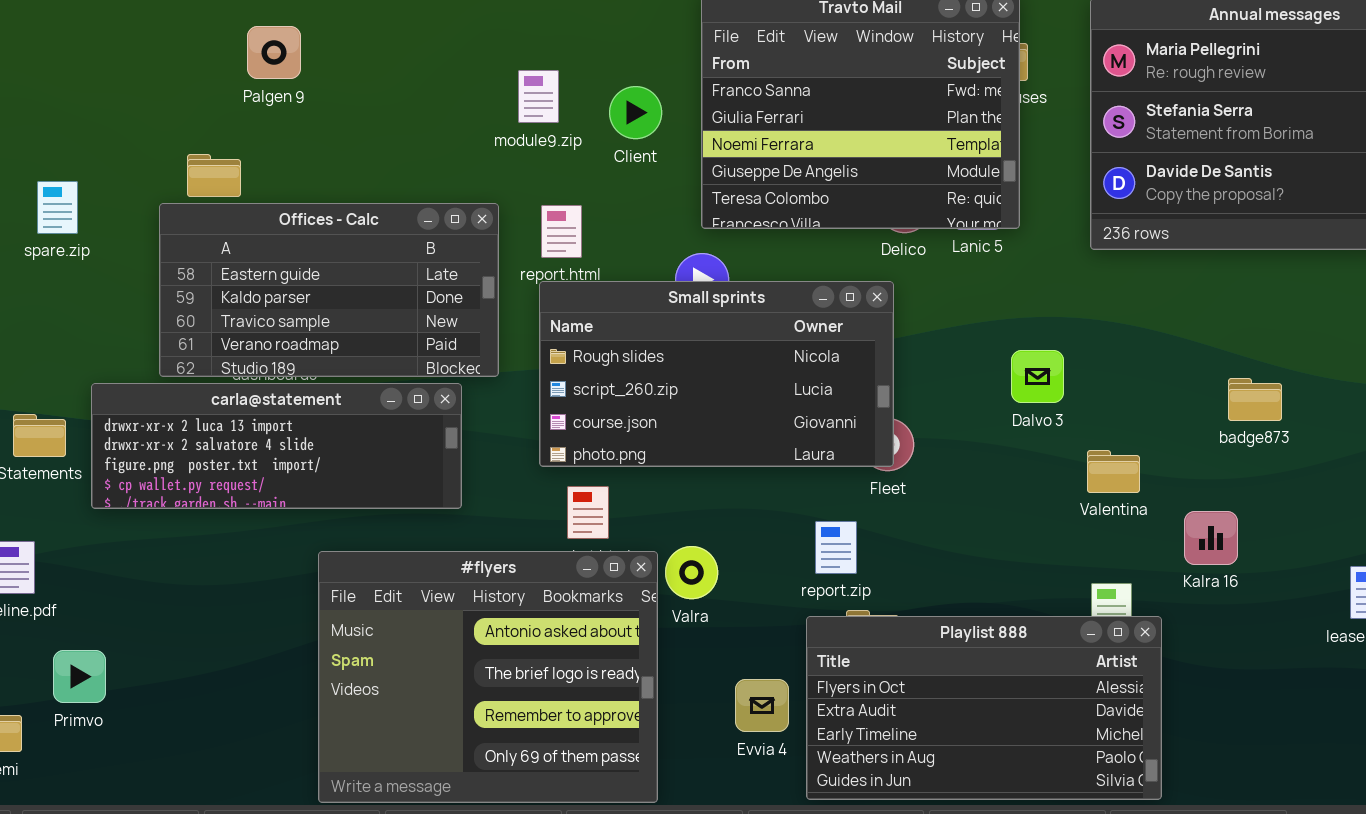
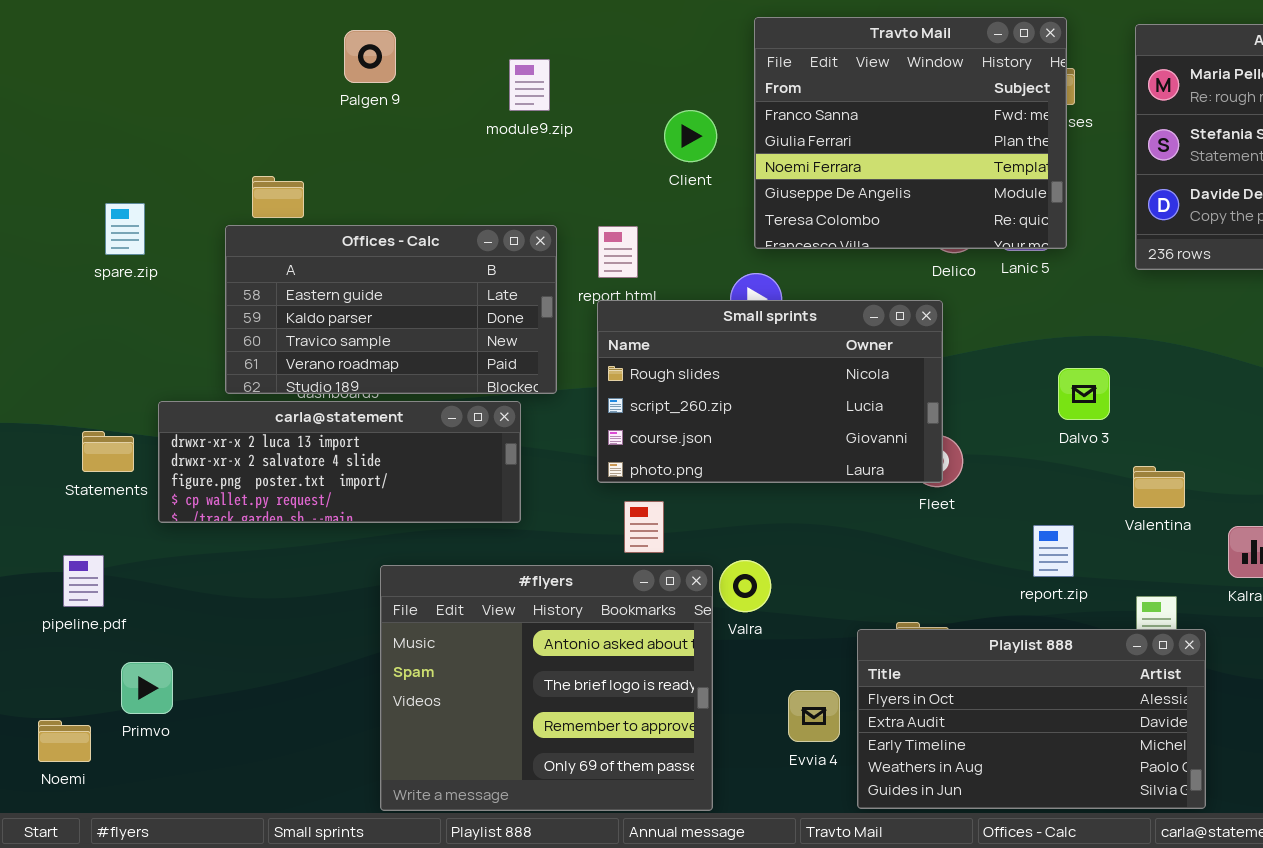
Palgen 9: [247,26,301,79] -> [344,30,396,83], moved
module9.zip: [518,70,559,123] -> [509,59,550,111], moved
report.zip: [815,521,857,574] -> [1033,525,1074,577], moved

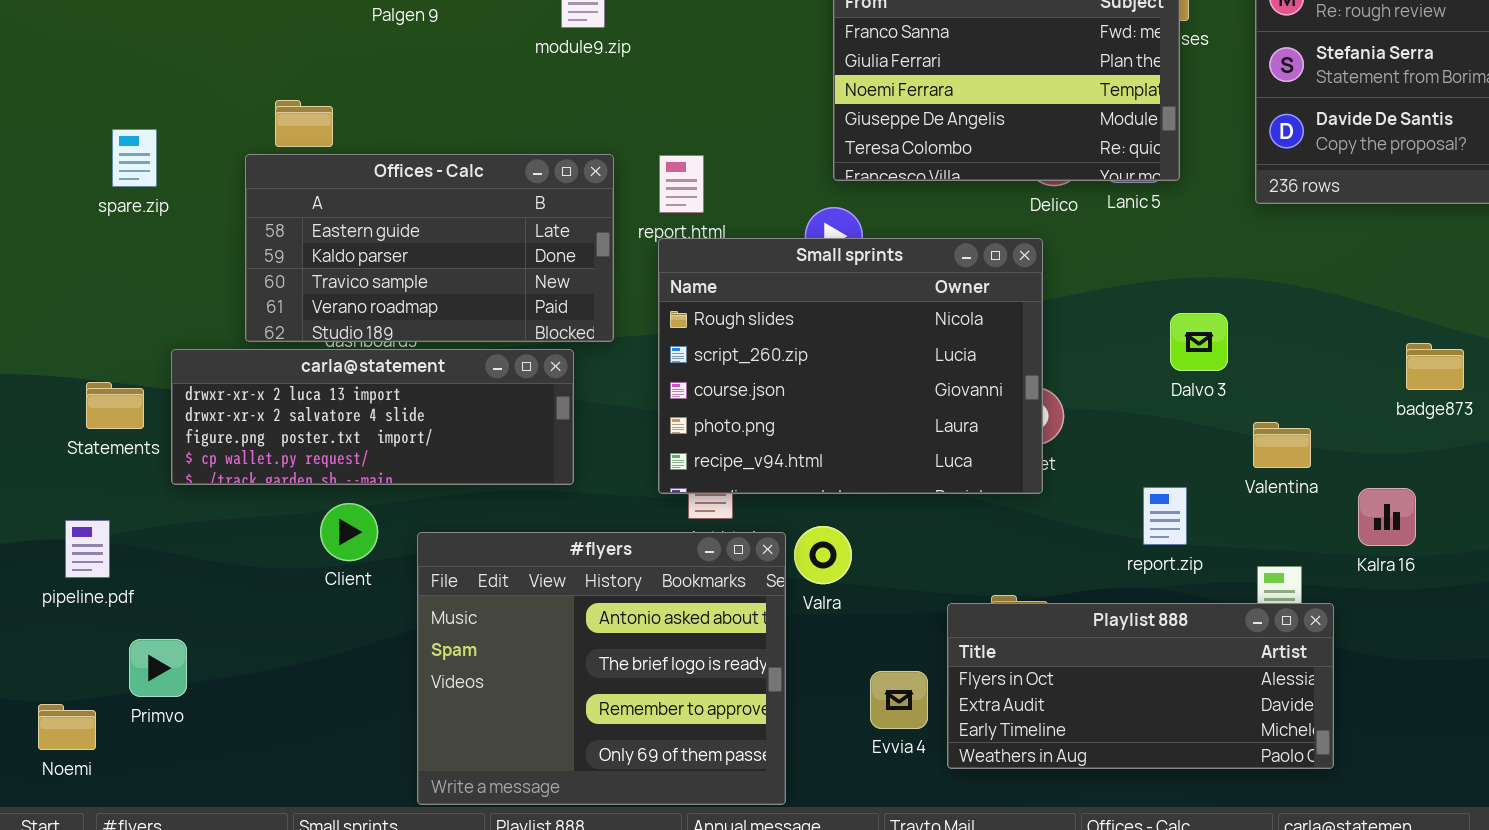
Client: [664,110,717,162] -> [320,503,378,561], moved
Small sprints: [597,300,943,483] -> [658,238,1043,494], resized
Playlist 888: [857,629,1206,809] -> [947,603,1334,769], resized

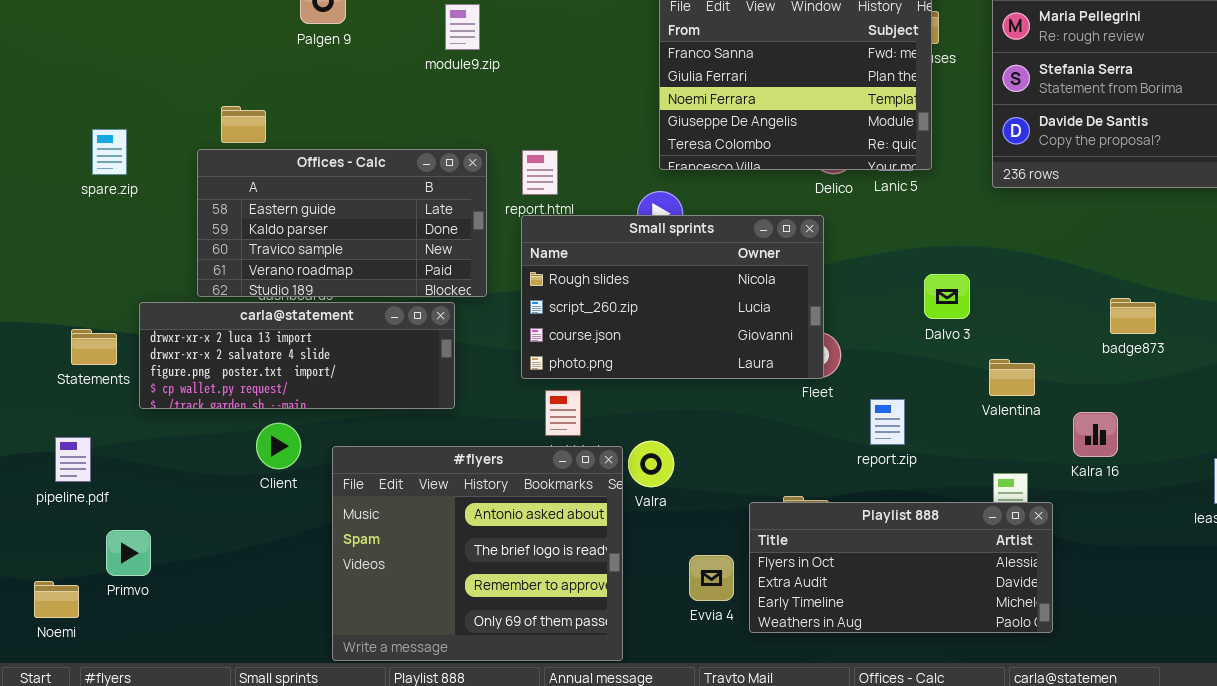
Small sprints: [658,238,1043,494] -> [521,215,824,379], resized
report.zip: [1143,487,1187,545] -> [870,399,905,445], moved

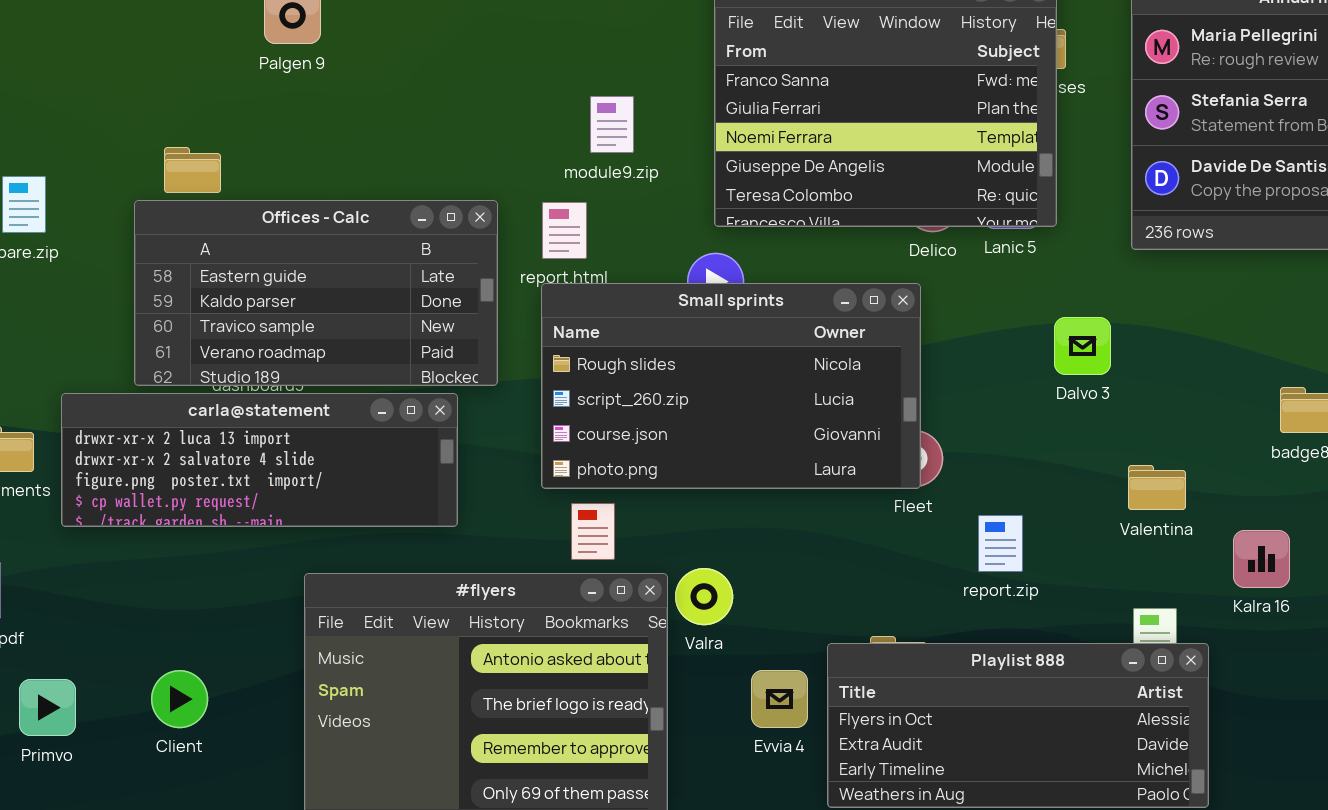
module9.zip: [445,4,480,50] -> [590,96,634,153], moved
Dalvo 3: [924,274,970,319] -> [1054,317,1111,375], moved
Client: [256,423,301,469] -> [151,670,208,728], moved
Evvia 4: [689,555,734,601] -> [751,670,808,728], moved

